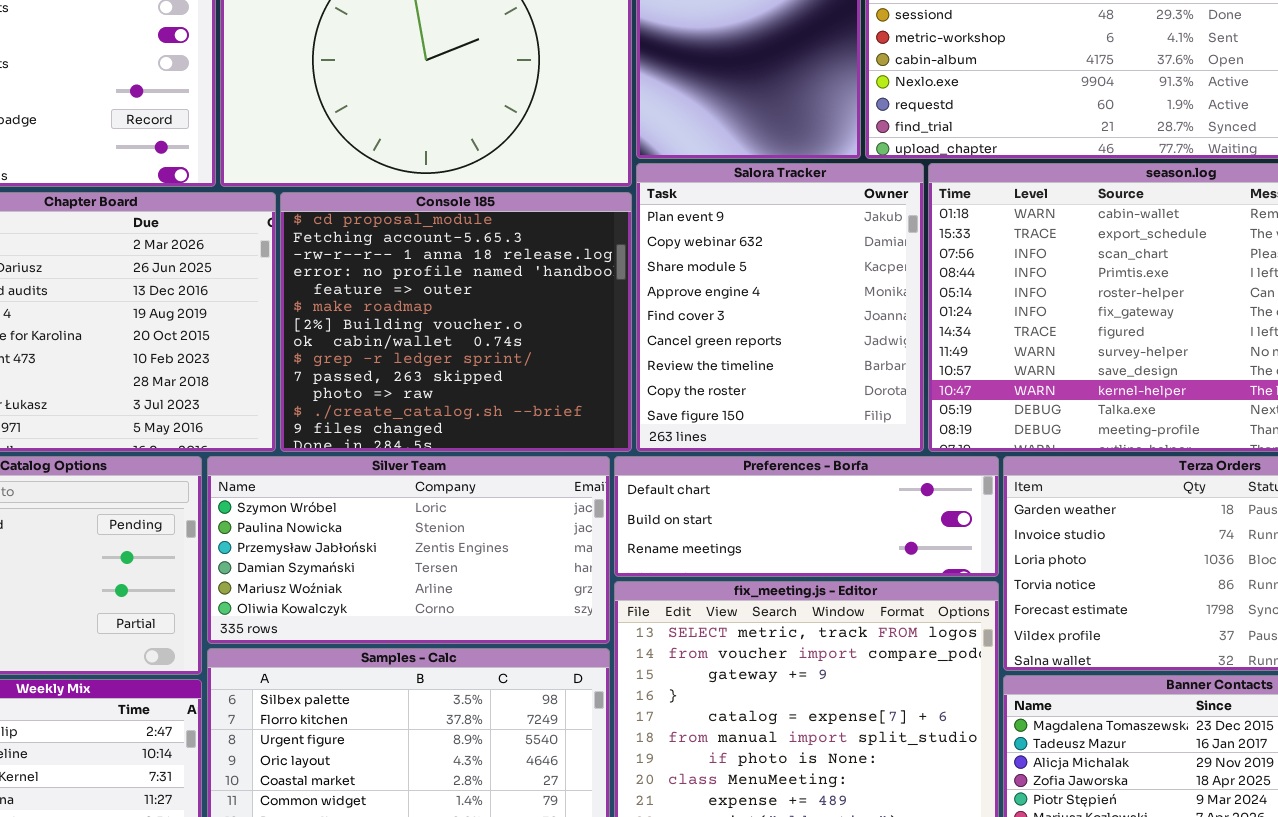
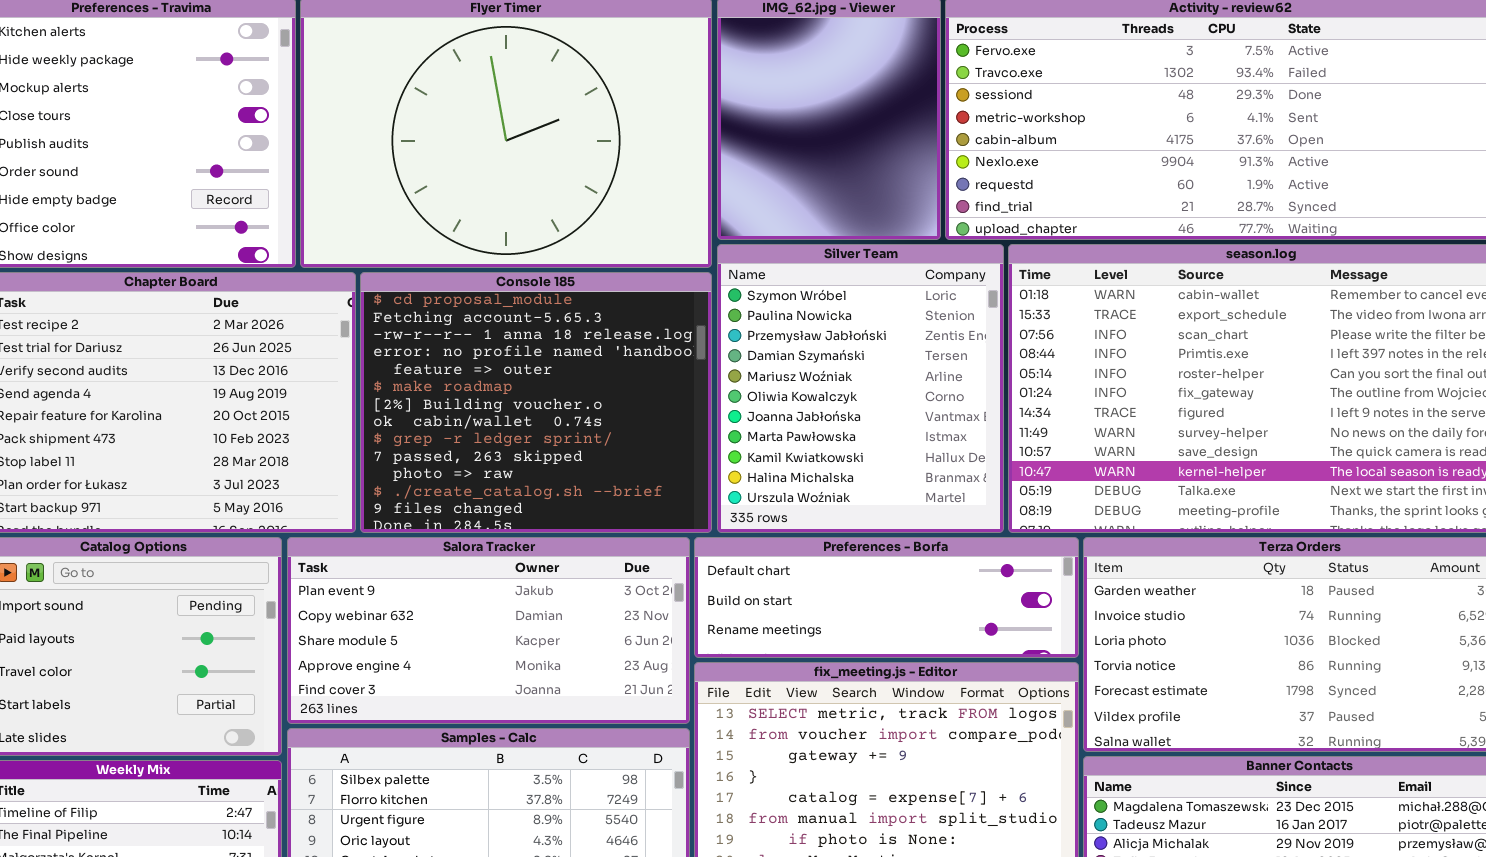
Salora Tracker: [636,163,924,452] -> [287,537,690,724], moved, resized
Silver Team: [207,456,610,644] -> [717,244,1004,533], moved, resized

